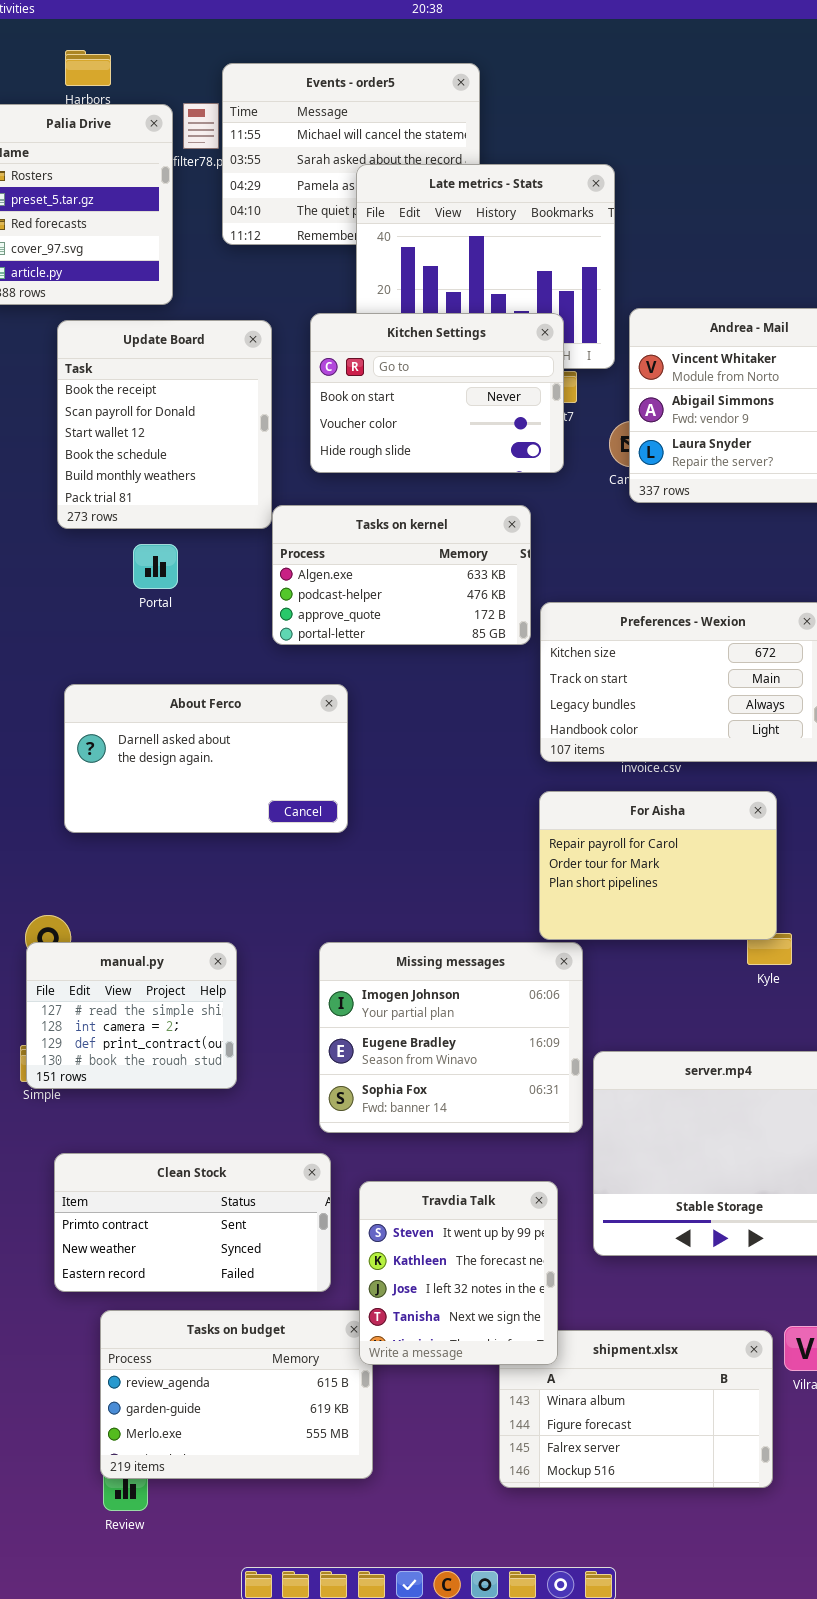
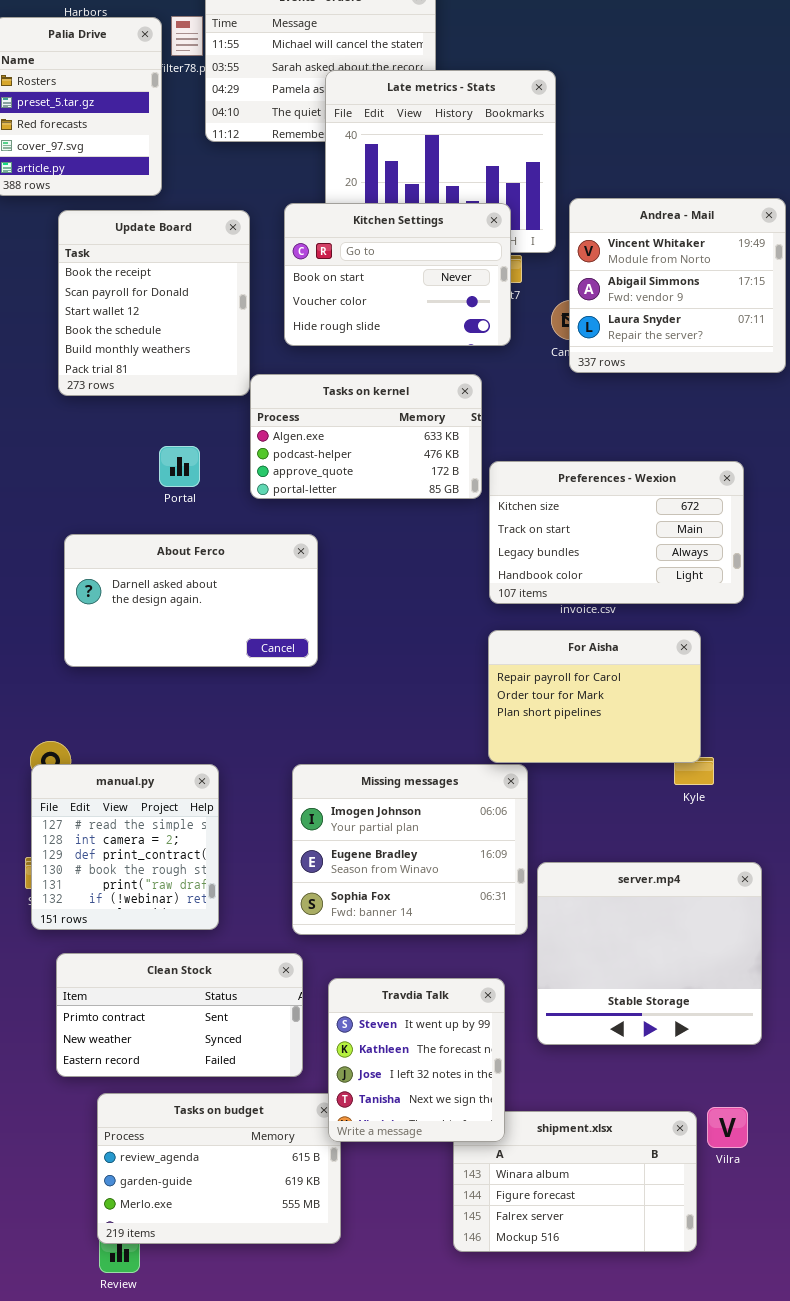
Portal: [133,544,178,589] -> [159,446,200,487], moved
manual.py: [26,942,237,1089] -> [31,764,219,930], resized

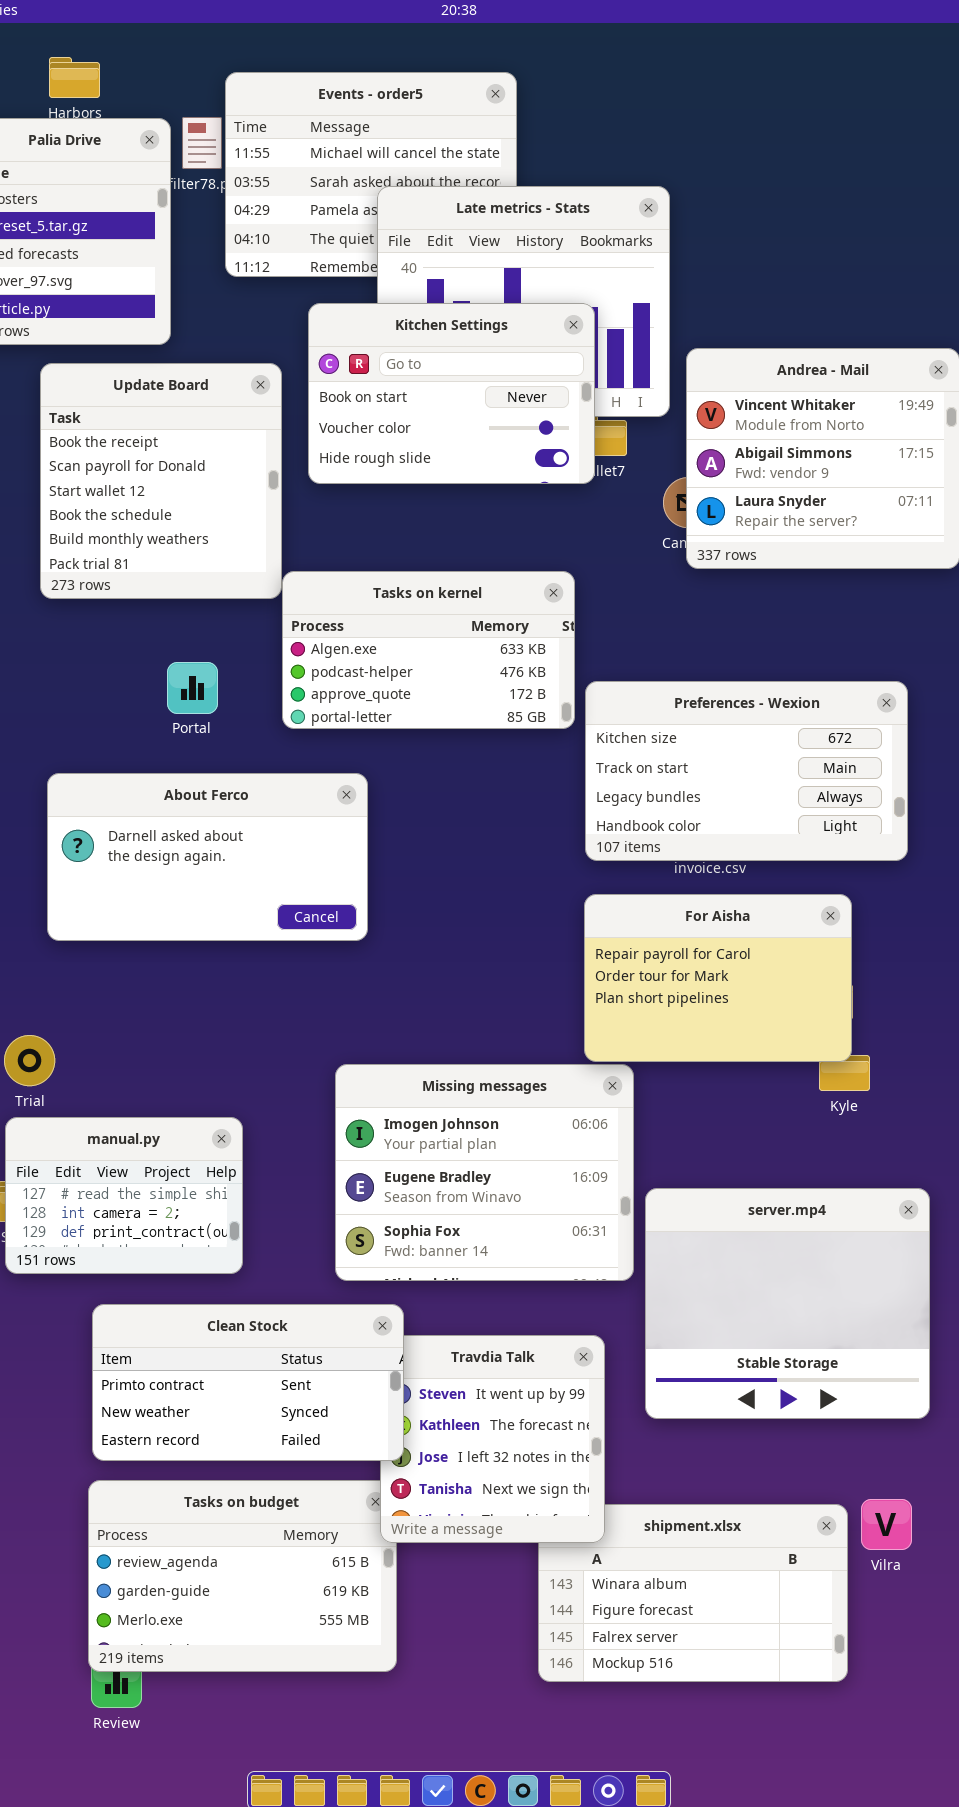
Kitchen Settings: [284,203,511,346] -> [308,303,595,484], moved
manual.py: [31,764,219,930] -> [5,1117,243,1274], resized
Clean Stock: [56,953,303,1077] -> [92,1304,404,1461], moved

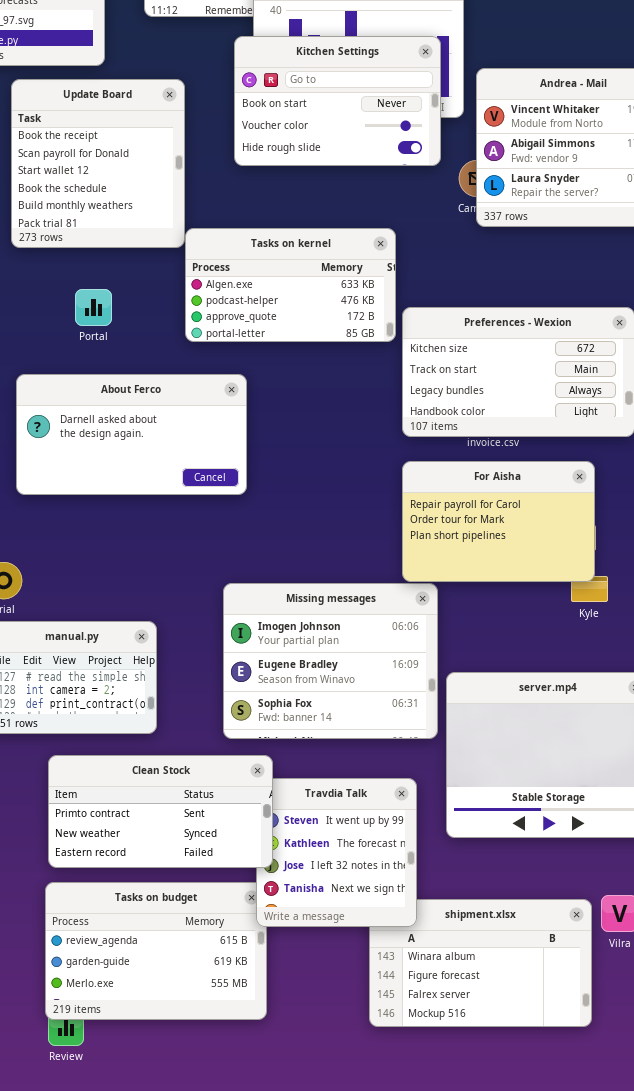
Kitchen Settings: [308,303,595,484] -> [234,36,441,166], moved
Portal: [167,662,218,714] -> [75,289,112,326], moved

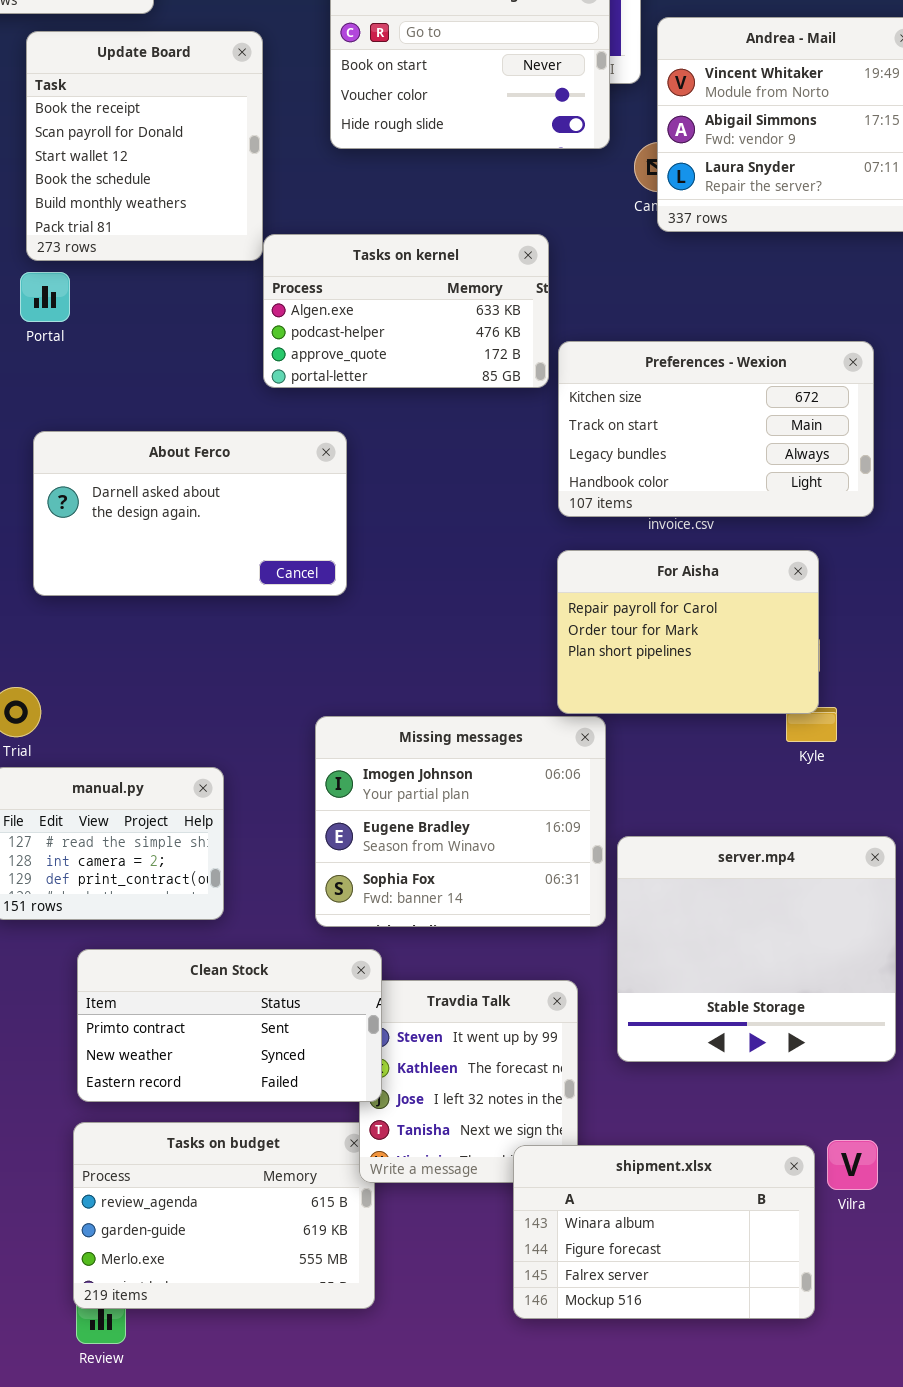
Portal: [75,289,112,326] -> [20,272,70,322], moved
shipment.xlsx: [369,899,592,1027] -> [513,1145,815,1319], raised

